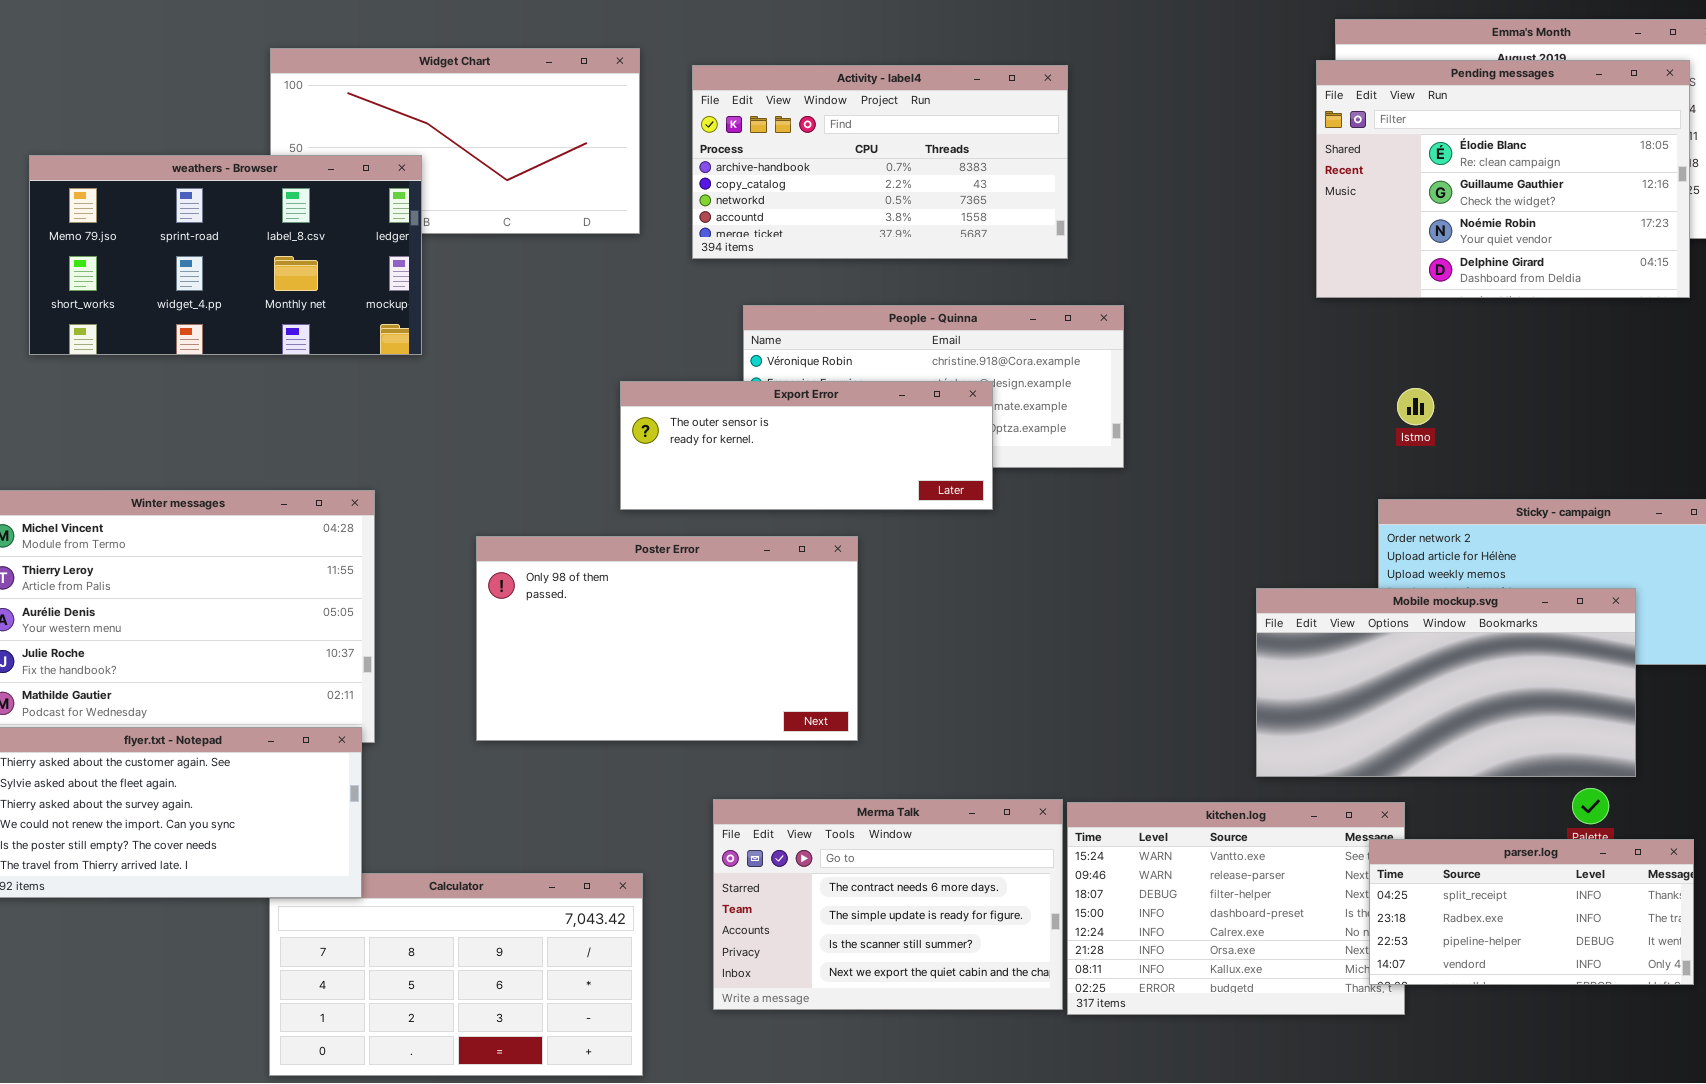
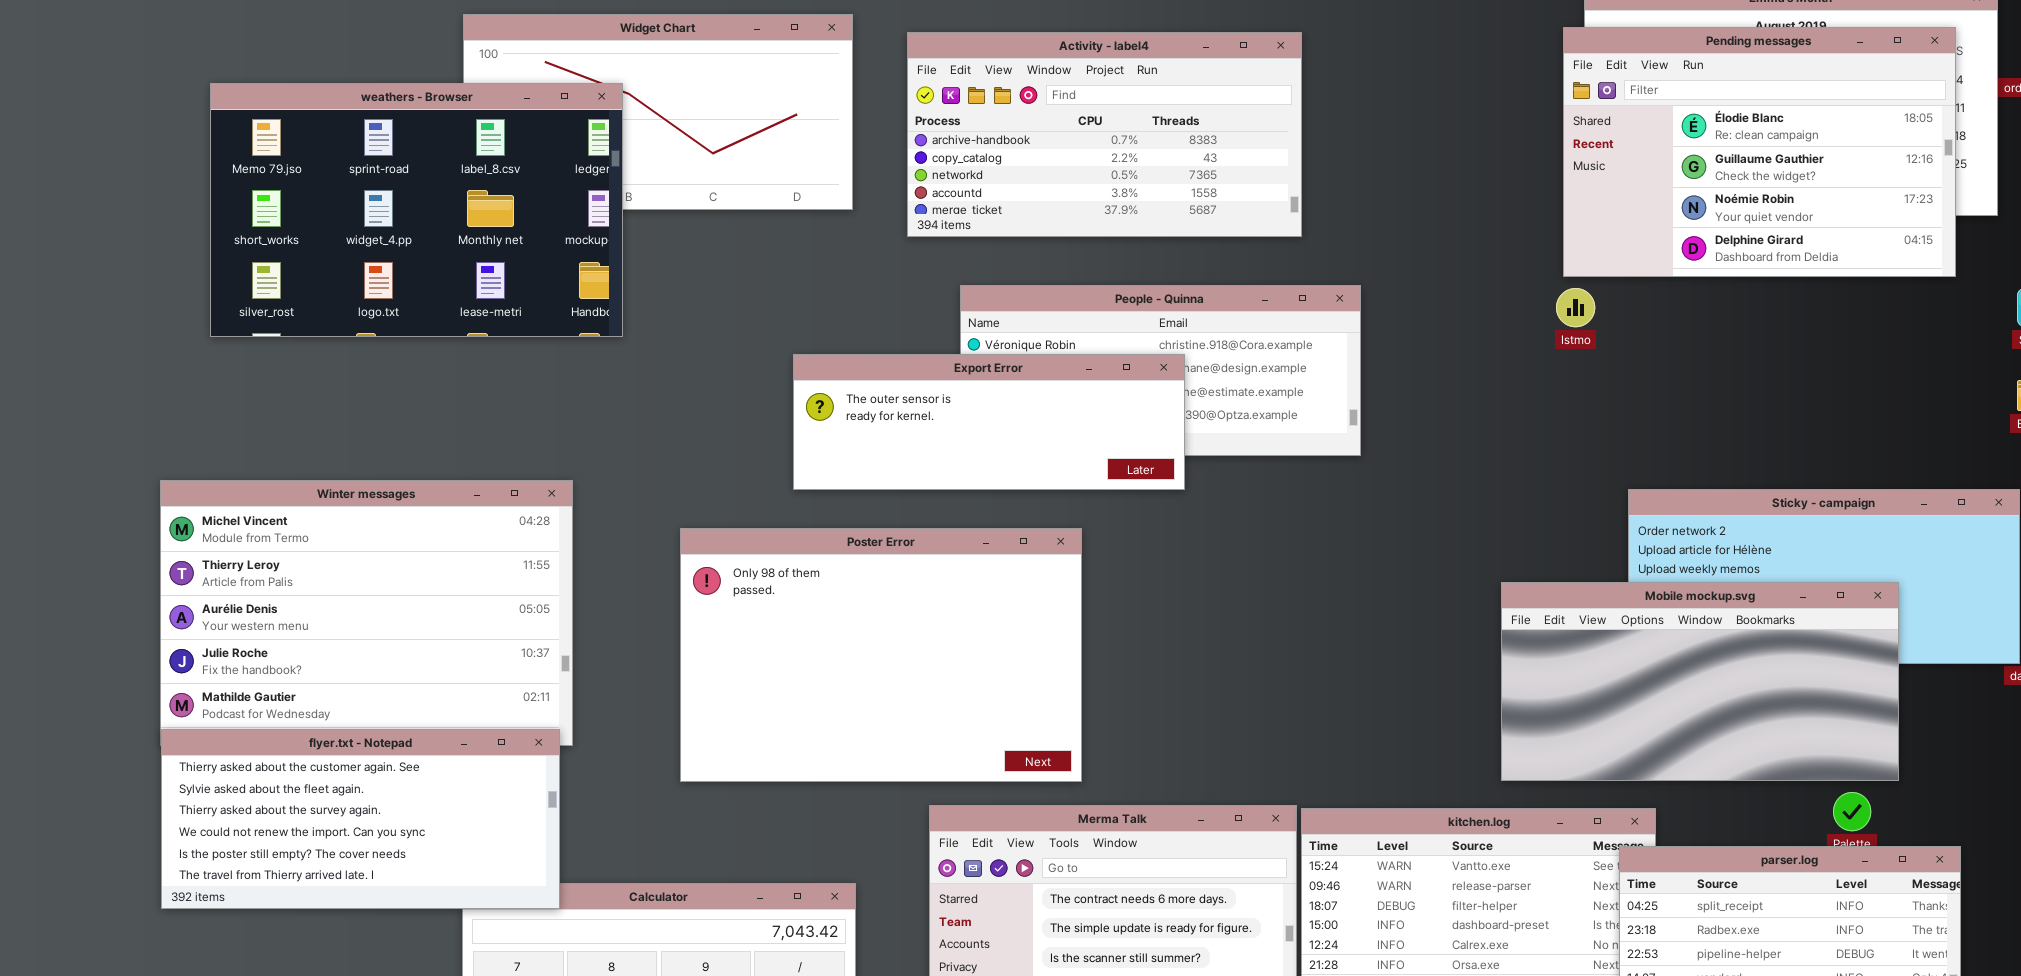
weathers - Browser: [29,155,422,355] -> [210,83,623,337], resized
Export Error: [620,381,993,510] -> [793,354,1185,490], moved
Istmo: [1397,388,1434,425] -> [1556,288,1595,327], moved
Poster Error: [476,536,858,741] -> [680,528,1082,782], resized

